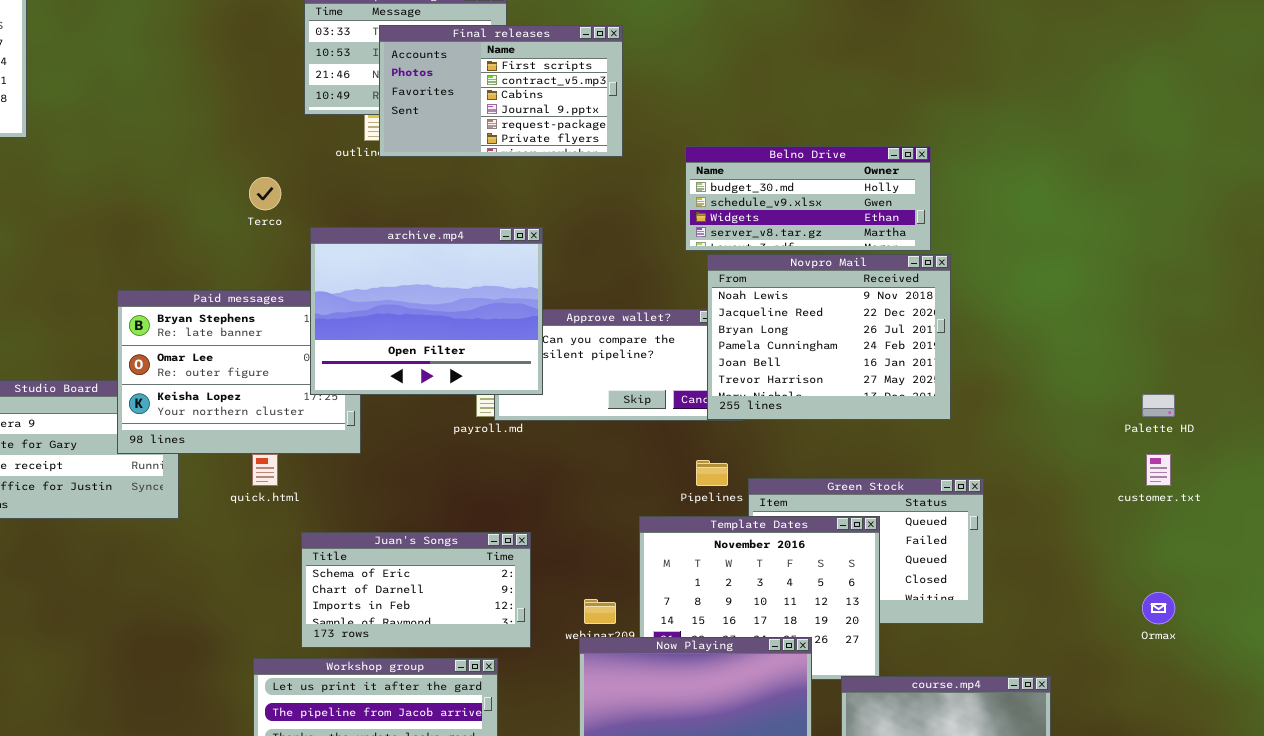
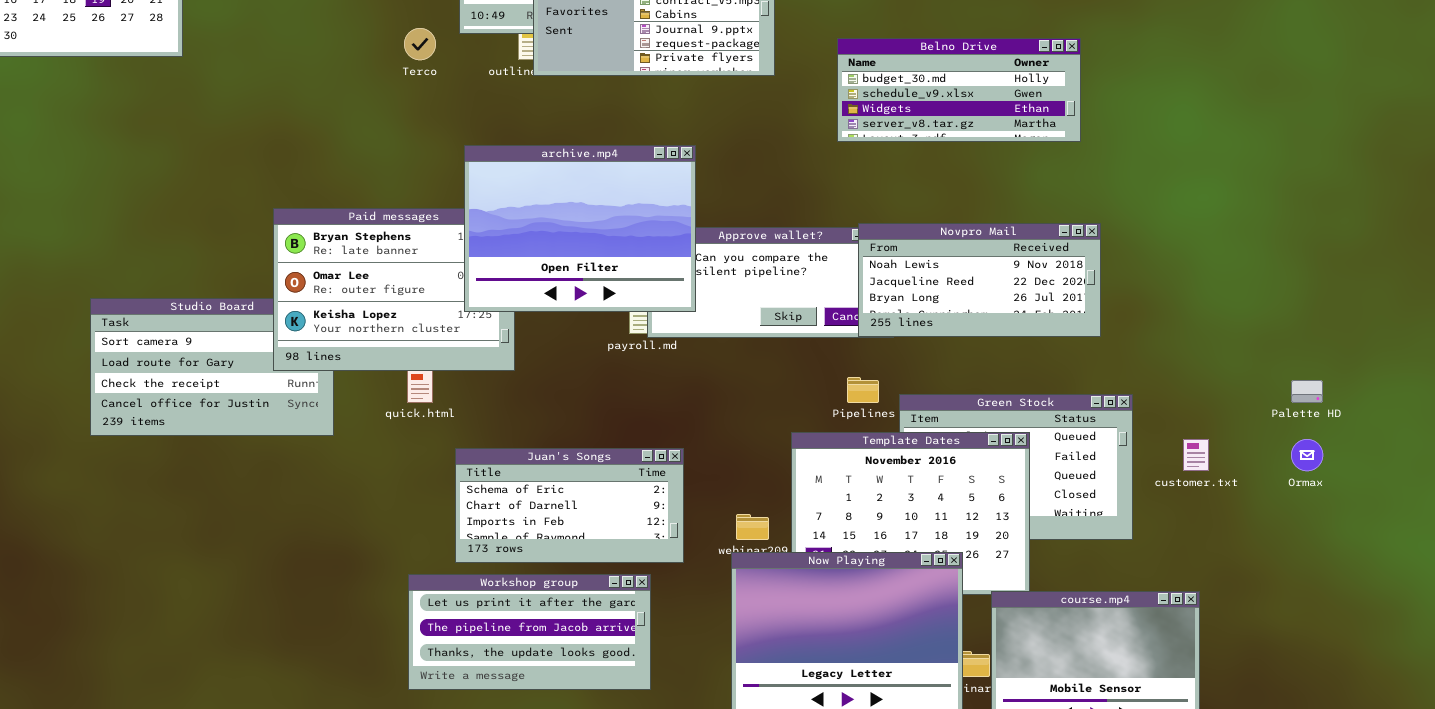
Belno Drive: [685,146,931,251] -> [837,38,1081,142], moved
Terco: [249,177,281,210] -> [404,28,436,60], moved
Novpro Mail: [707,254,951,420] -> [858,223,1101,337], resized
Palette HD: [1142,394,1175,417] -> [1291,380,1323,403], moved
customer.txt: [1146,454,1171,486] -> [1183,439,1209,471], moved
Ormax: [1142,592,1175,624] -> [1291,439,1323,471], moved

